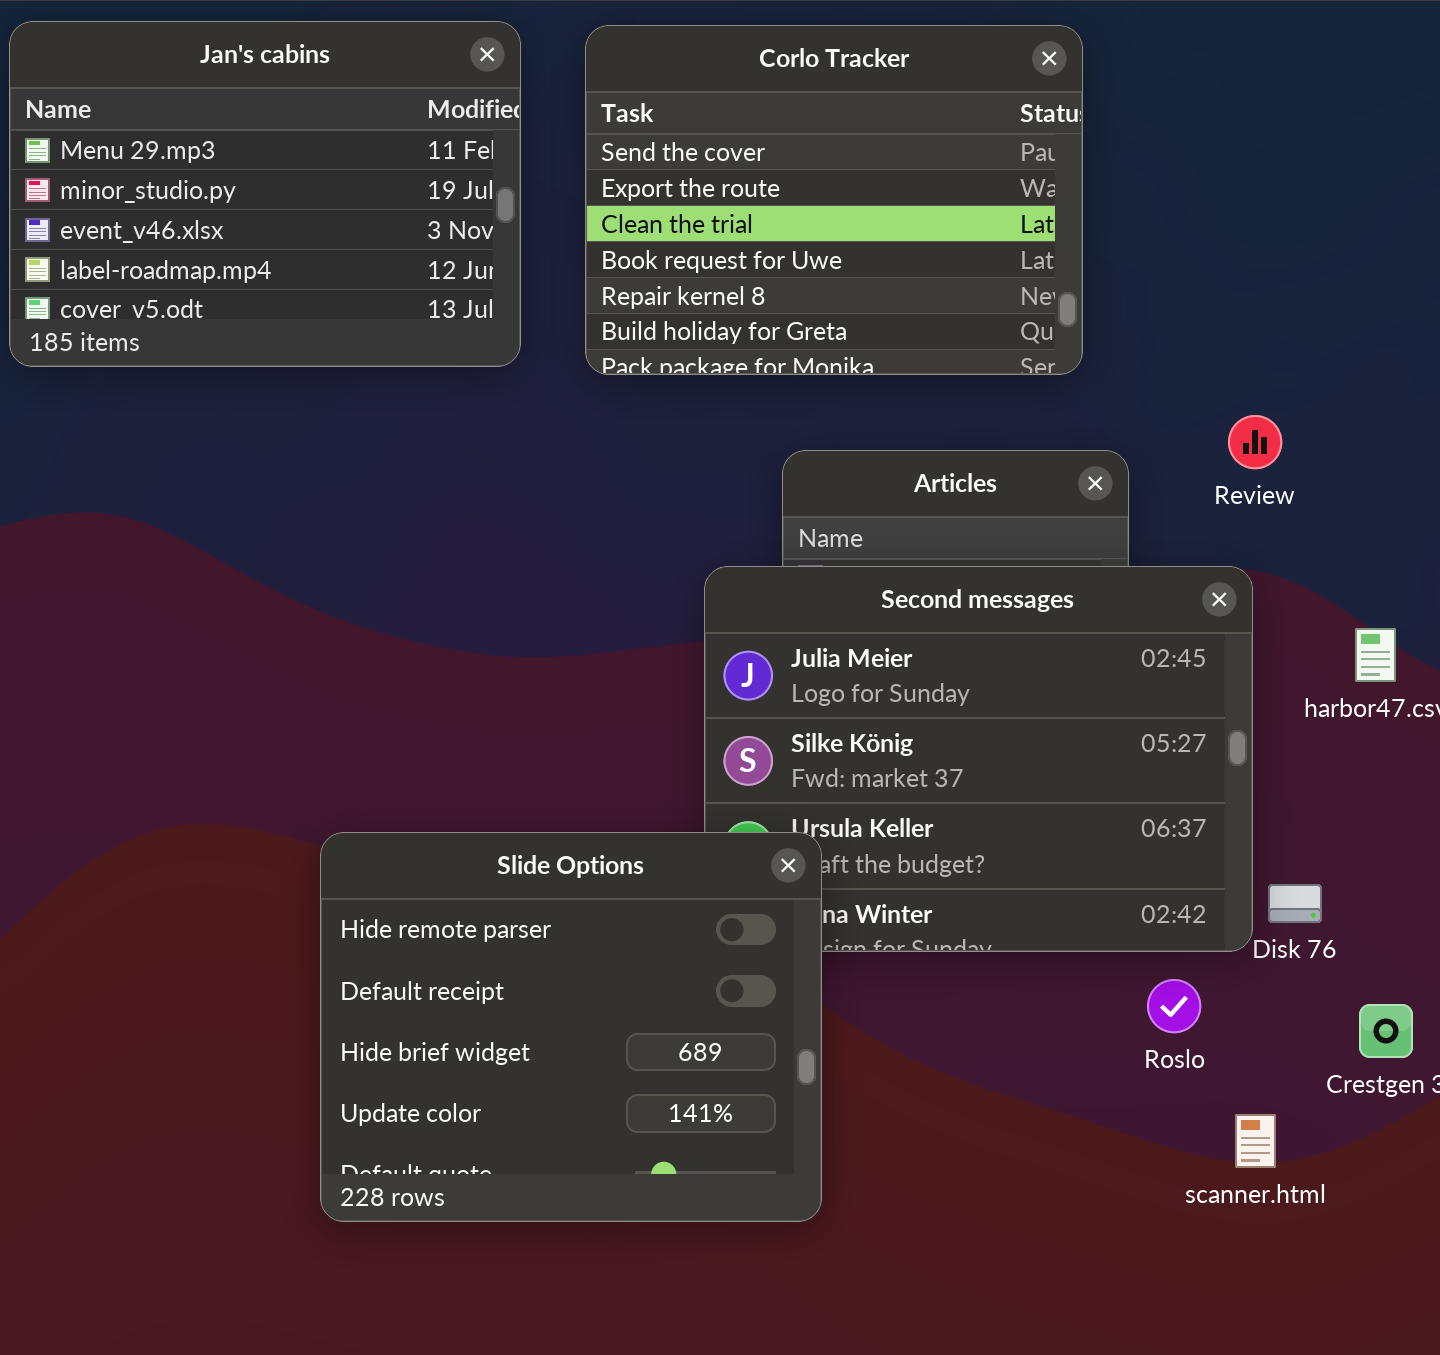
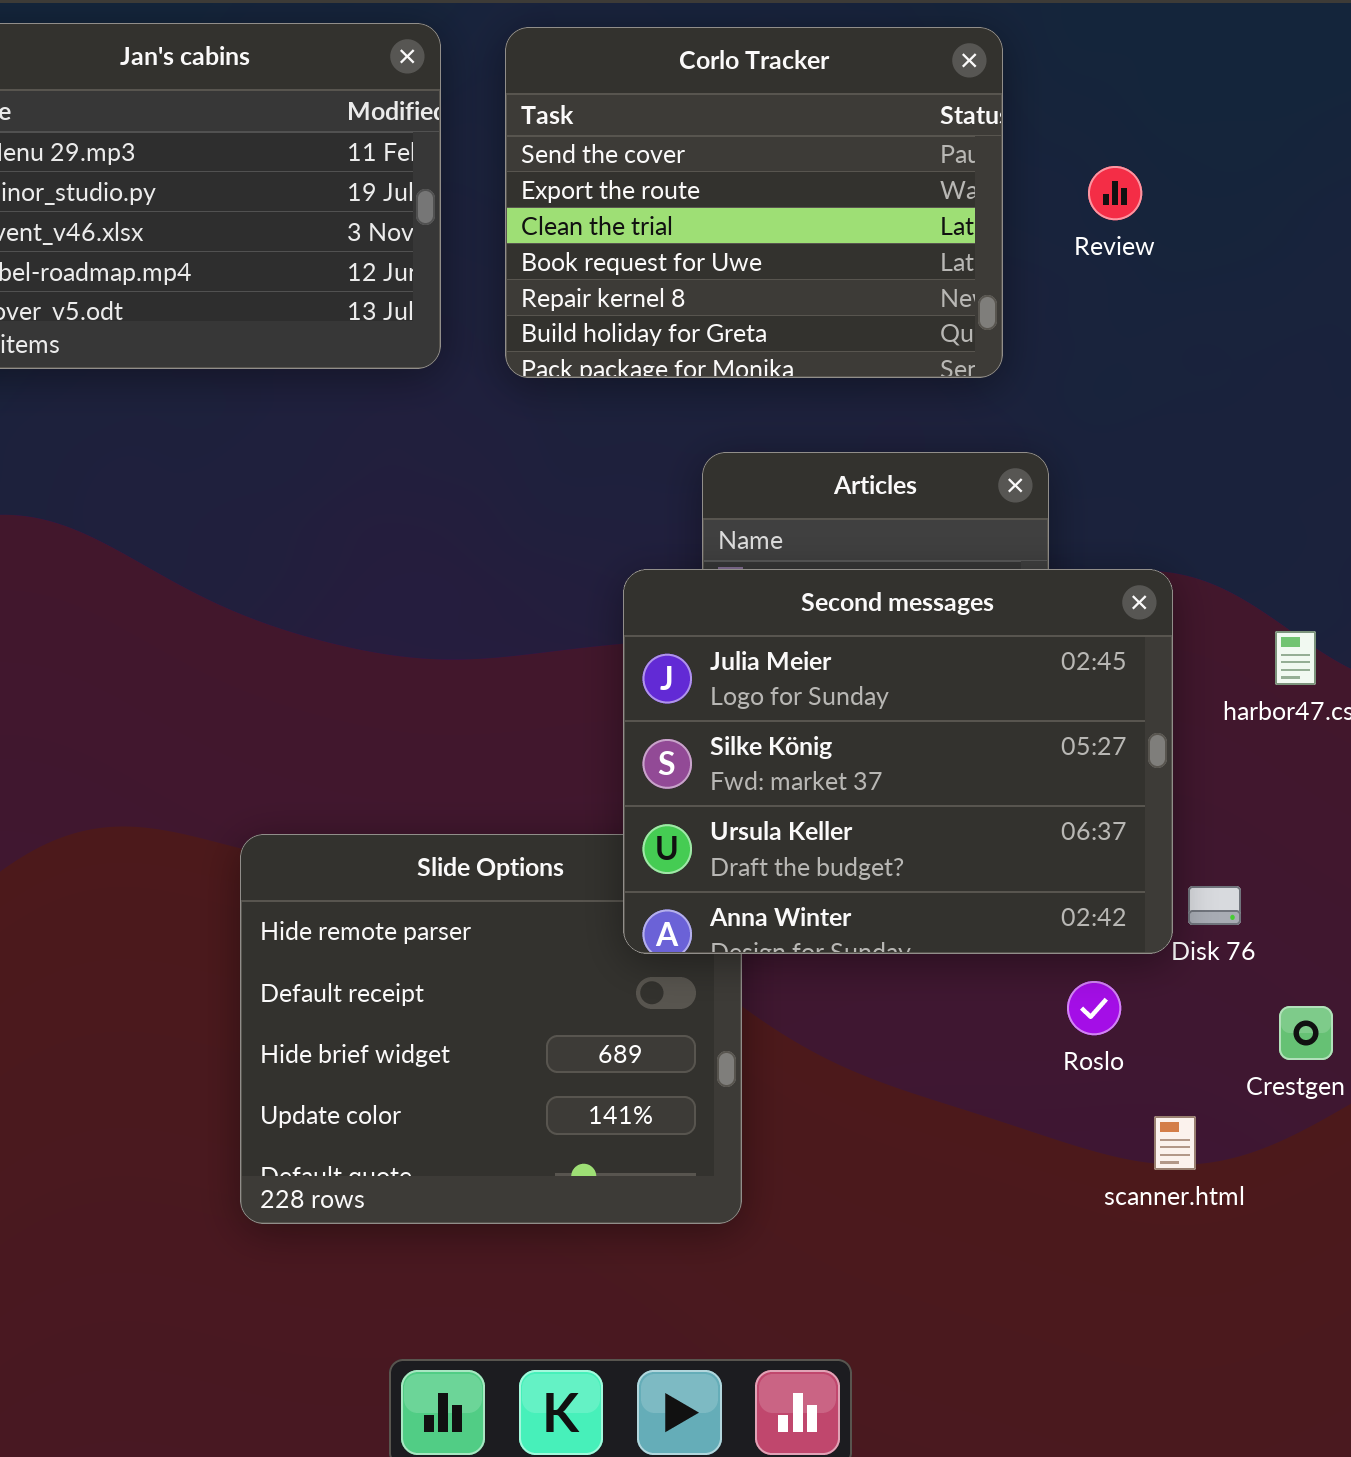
Review: [1228,415,1282,469] -> [1088,166,1142,220], moved
Second messages: [704,566,1253,952] -> [623,569,1173,954], raised

